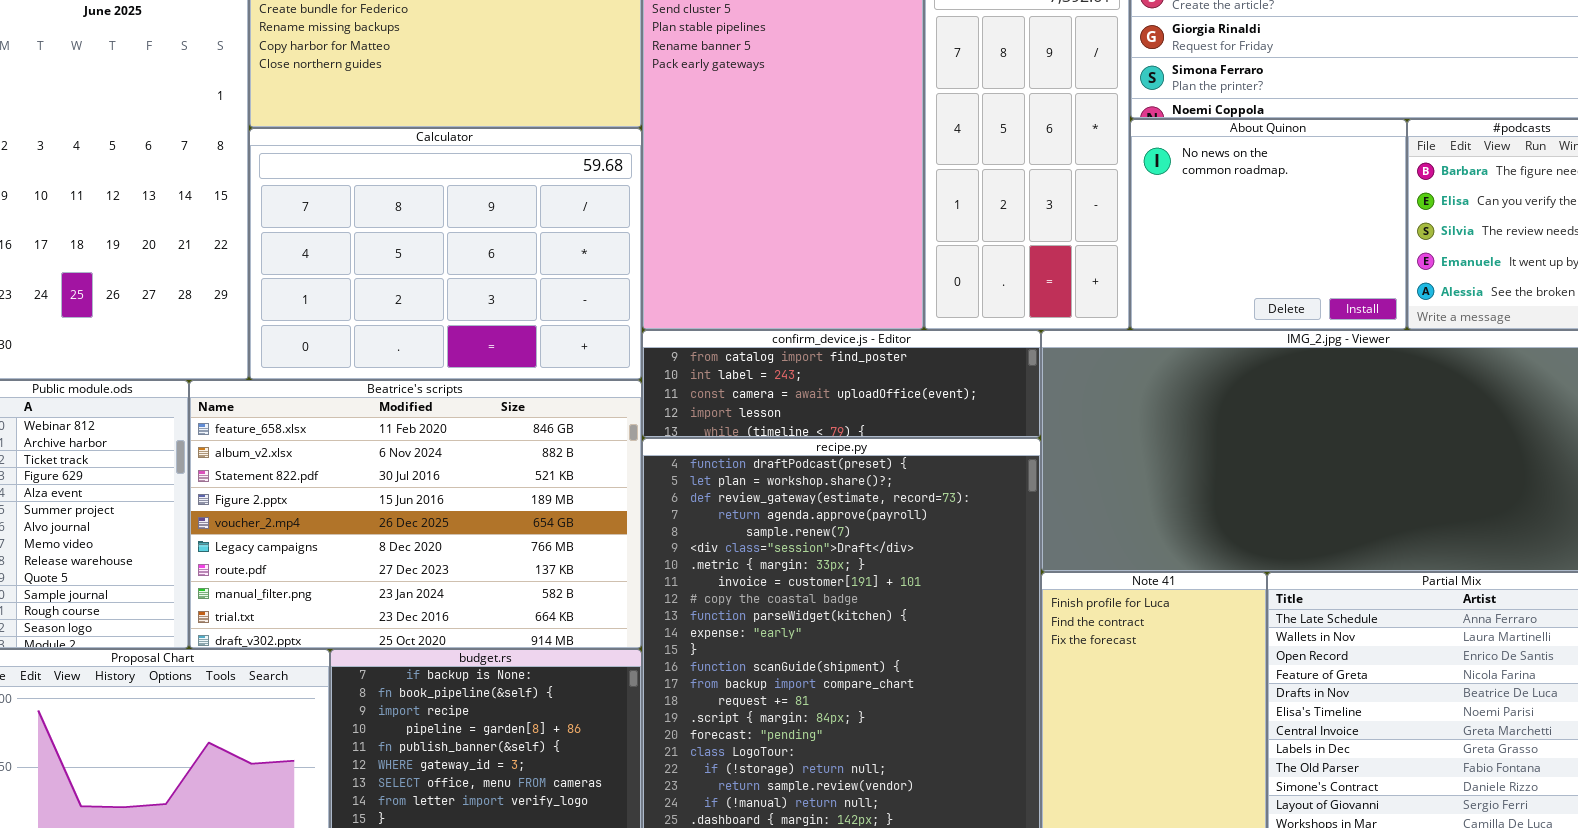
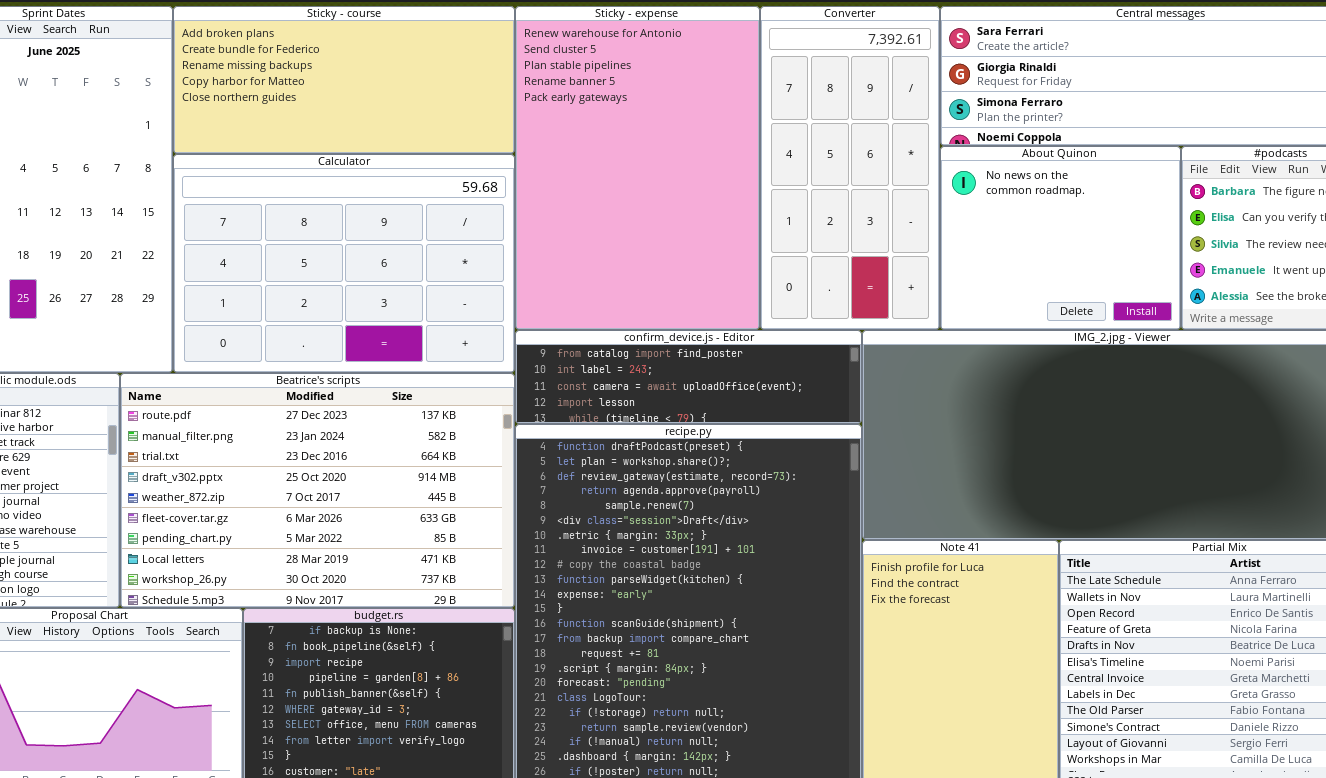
Beatrice's scripts: [189,380,642,649] -> [120,373,515,608], scrolled down 6 rows

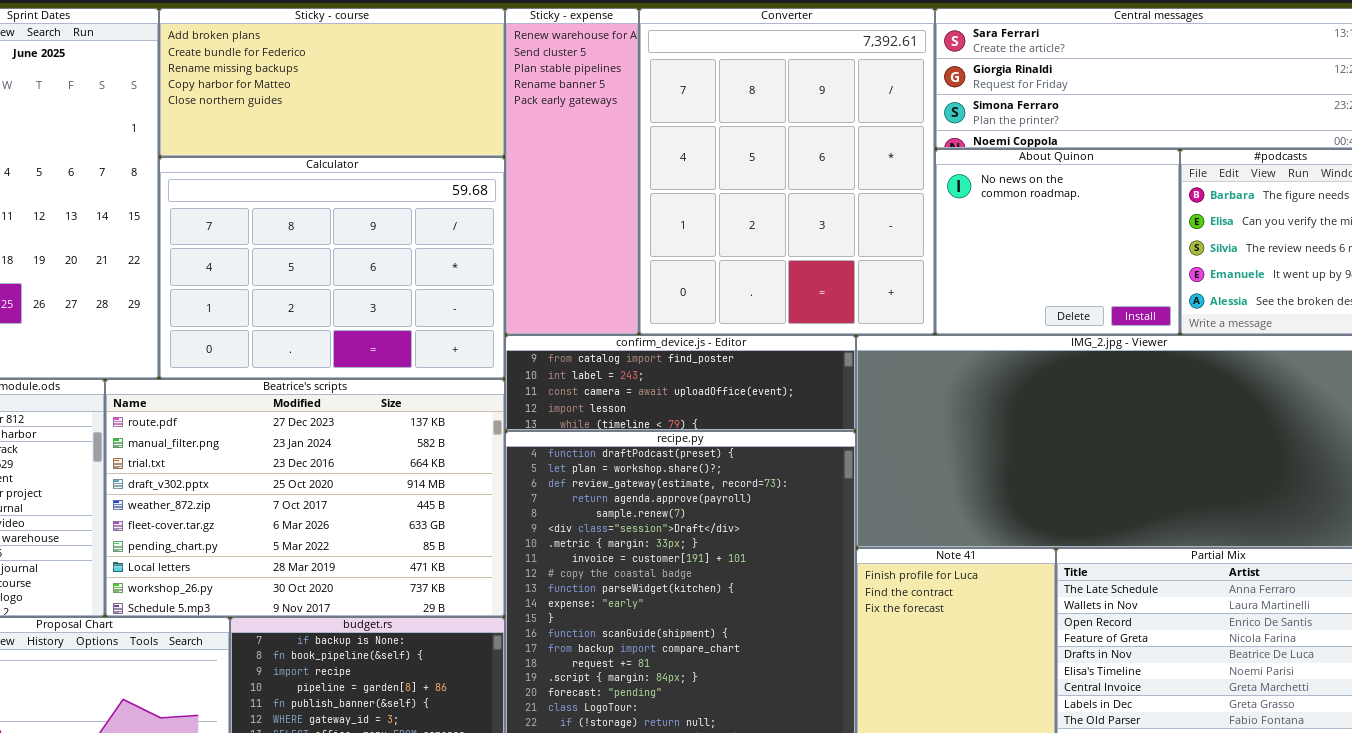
Sticky - expense: [515,6,760,330] -> [505,8,639,335], resized
Converter: [760,6,940,330] -> [639,8,935,335], resized

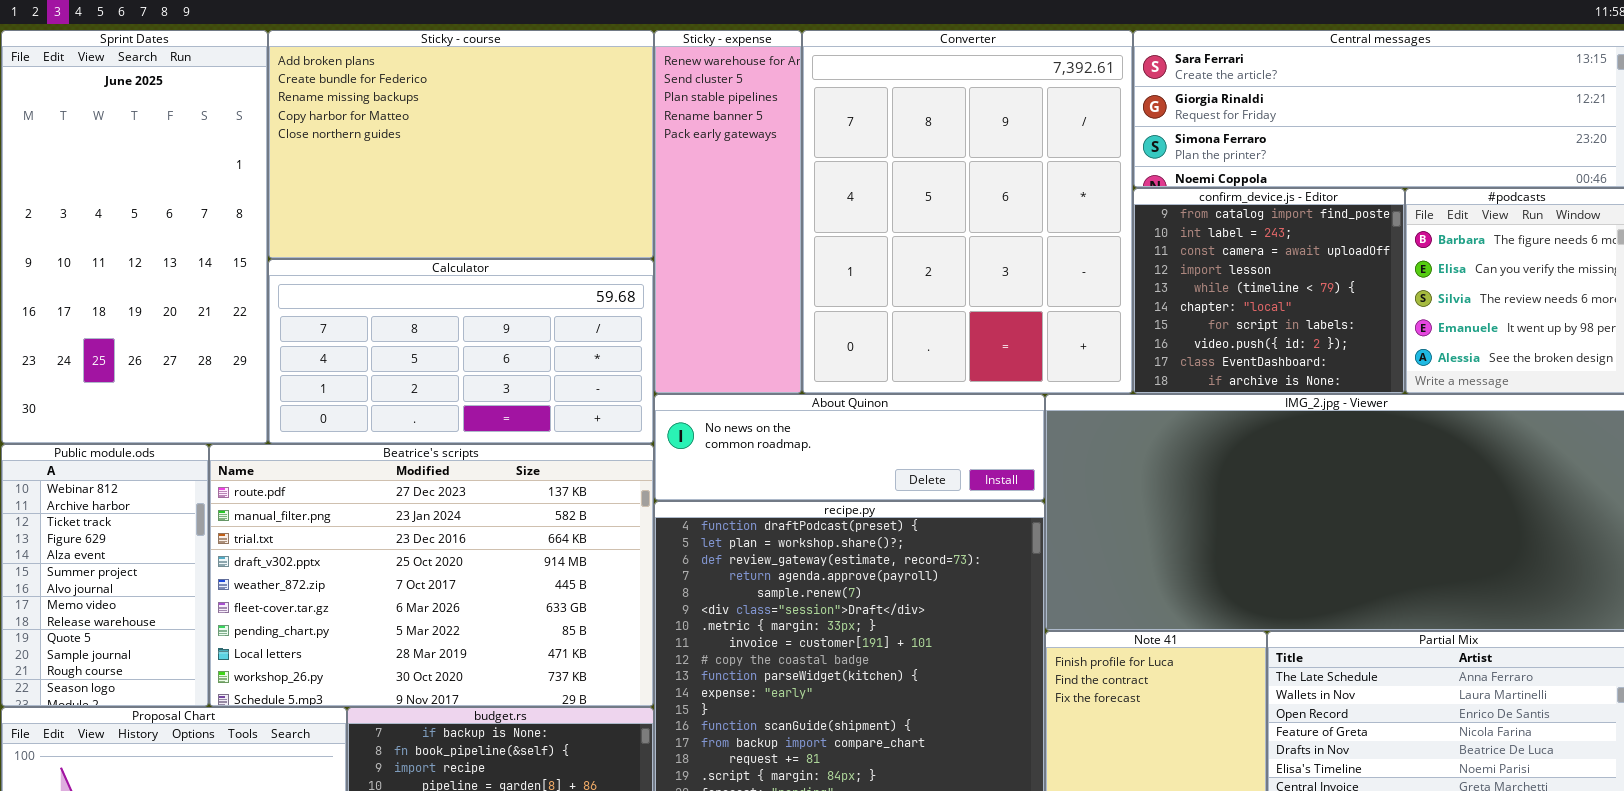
Sticky - course: [159,8,505,157] -> [268,30,654,259], resized
About Quinon: [935,149,1180,335] -> [654,394,1045,501], moved, resized
Calculator: [159,157,505,379] -> [268,259,654,444], resized
confirm_device.js - Editor: [505,335,856,431] -> [1133,188,1405,394], moved, resized

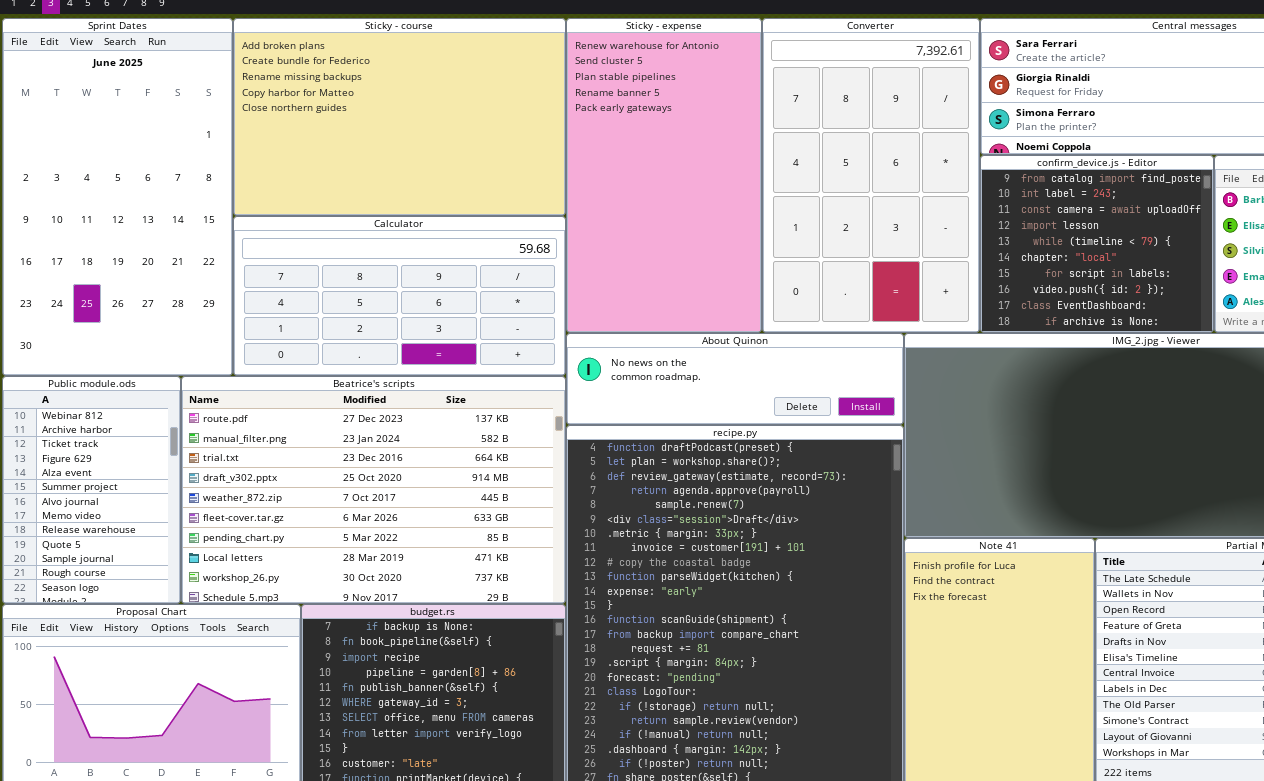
Sticky - expense: [654,30,802,394] -> [566,18,762,333], resized
Converter: [802,30,1133,394] -> [762,18,980,333], resized

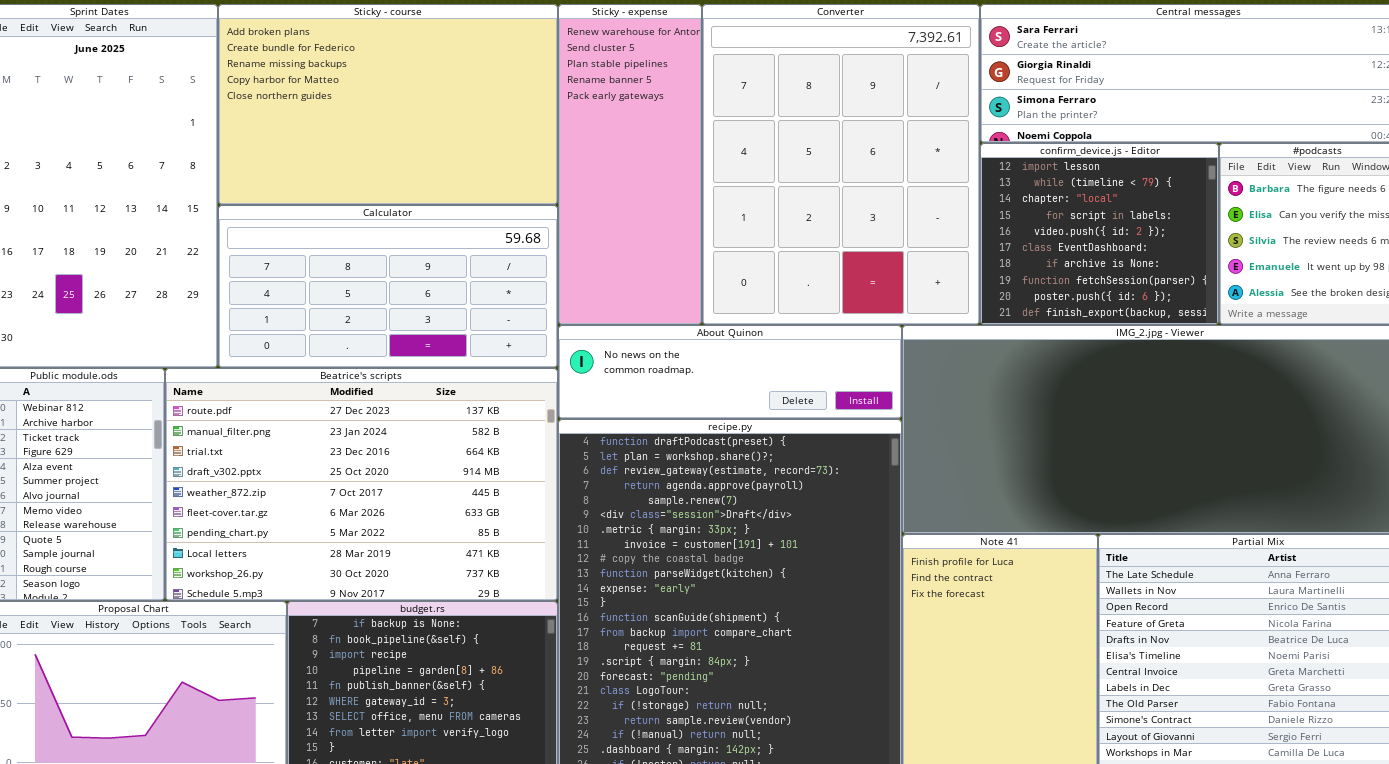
Sticky - expense: [566,18,762,333] -> [558,4,702,325], resized
Converter: [762,18,980,333] -> [702,4,980,325], resized
confirm_device.js - Editor: [980,155,1214,333] -> [980,143,1219,325], scrolled down 3 rows

